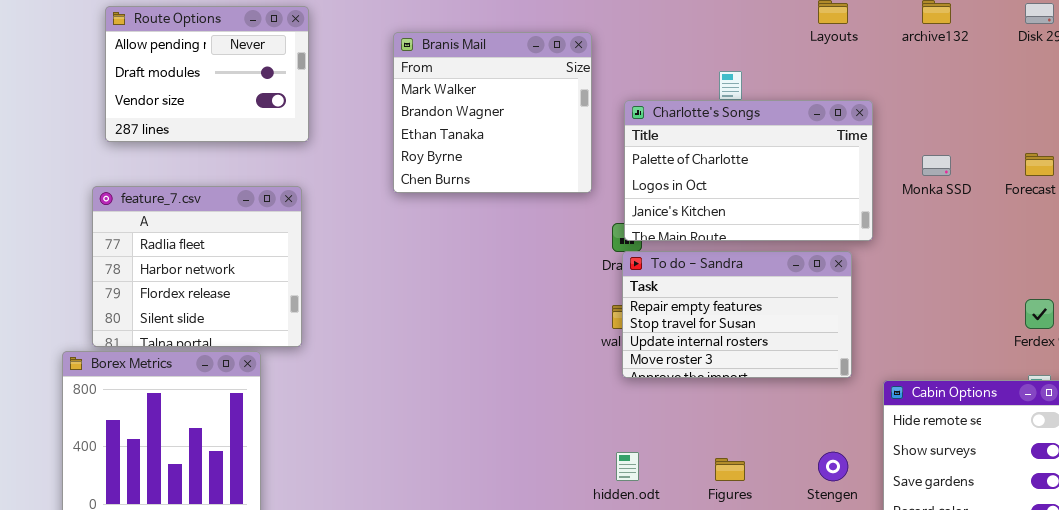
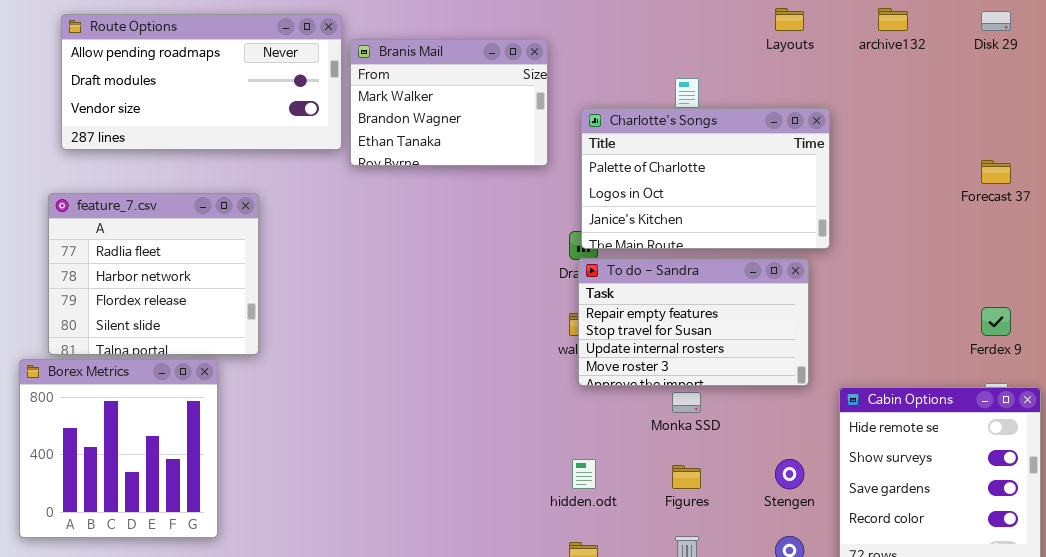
Route Options: [105,6,309,142] -> [61,14,342,150], resized
Branis Mail: [393,32,592,193] -> [350,39,548,166], resized
Monka SSD: [922,155,951,176] -> [672,392,701,413], moved

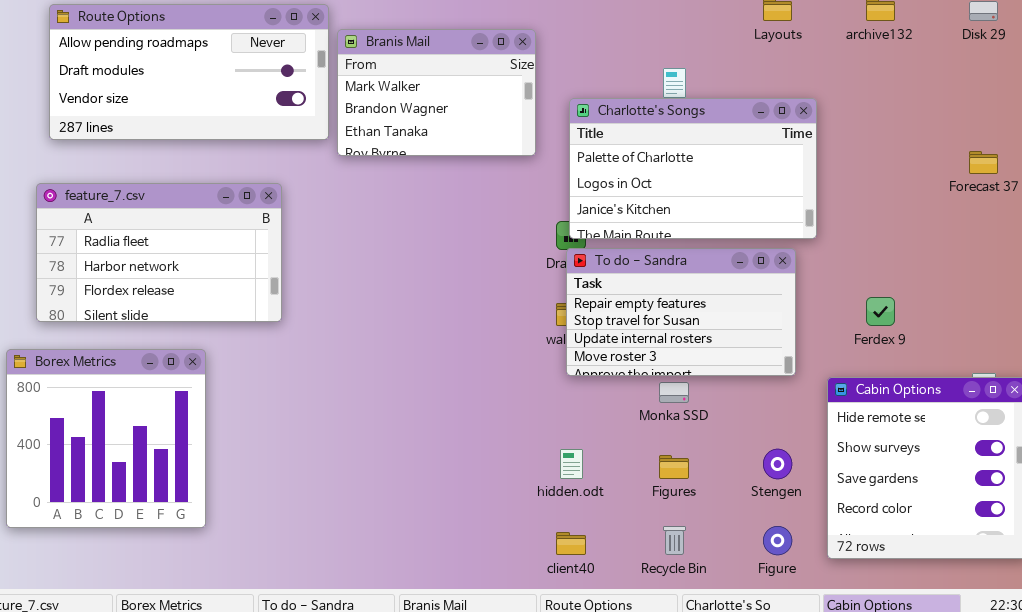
feature_7.csv: [48,193,259,355] -> [36,183,282,322], resized
Ferdex 9: [981,307,1011,336] -> [866,297,895,326], moved

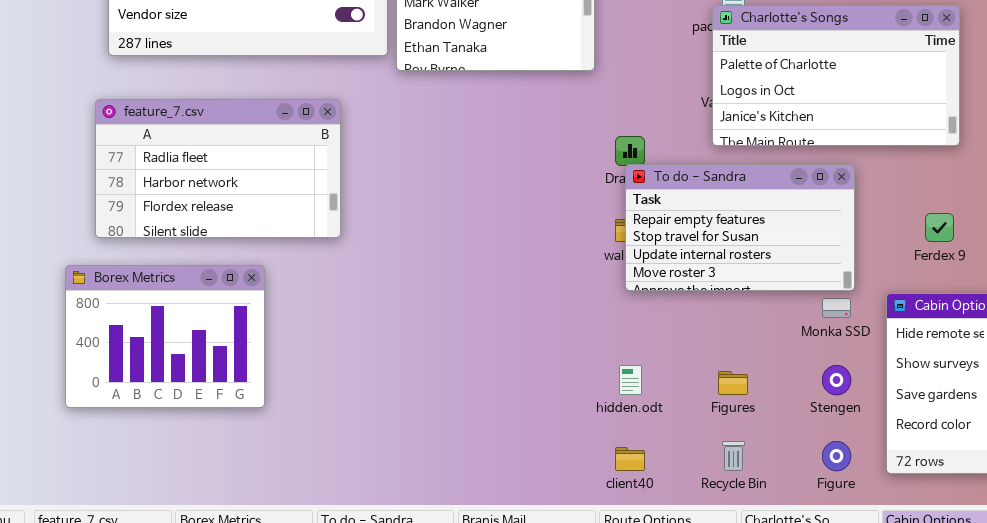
Charlotte's Songs: [569,98,817,239] -> [712,5,960,146], moved
Borex Metrics: [6,349,206,528] -> [65,265,265,408], resized
Monka SSD: [659,382,689,403] -> [822,298,851,318], moved

